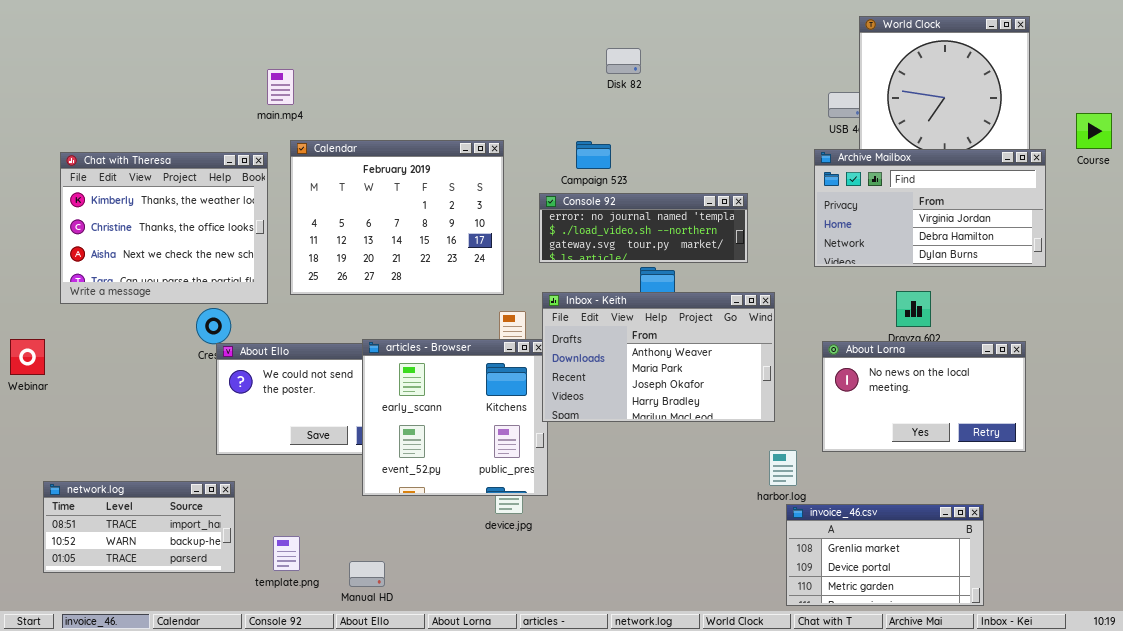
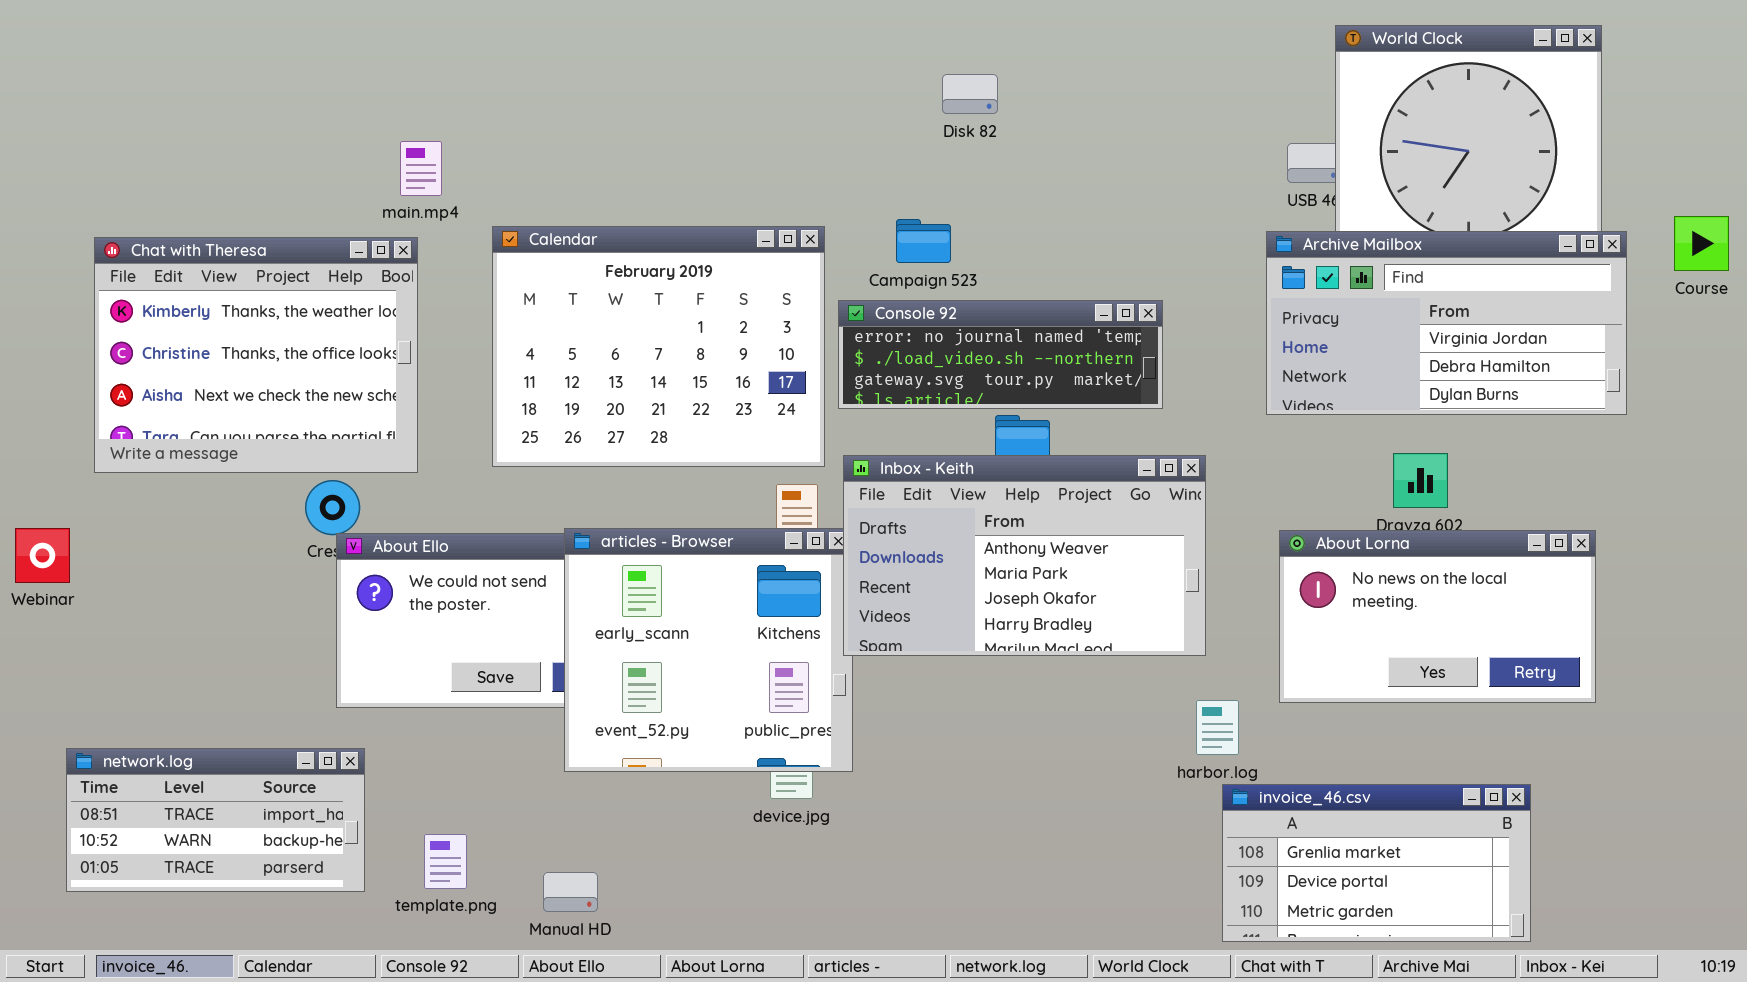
main.mp4: [267,69,294,105] -> [400,141,442,196], moved
Course: [1076,113,1112,149] -> [1674,216,1729,271], moved
Calendar: [290,140,504,295] -> [492,226,825,467], moved

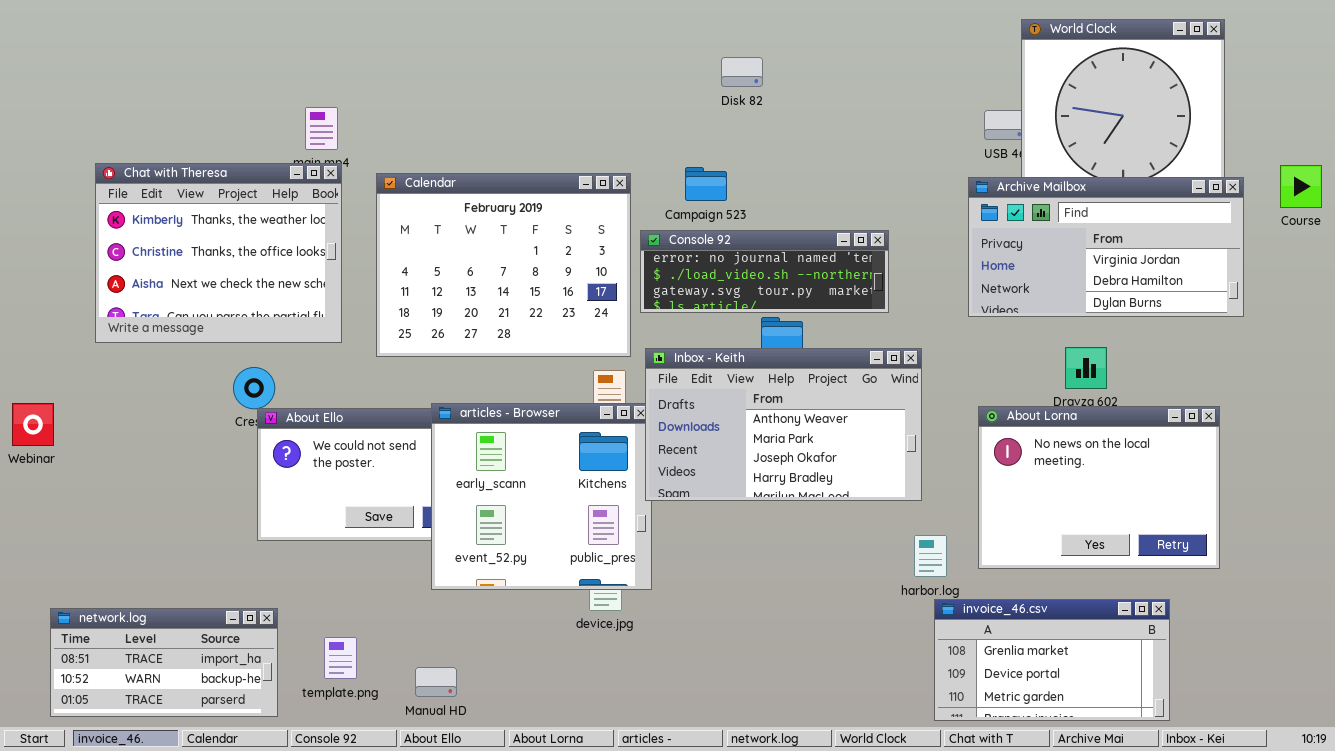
Chat with Theresa: [94,237,418,473] -> [95,163,342,343], moved
About Lorna: [1279,530,1596,703] -> [978,406,1220,569], resized
network.log: [66,748,365,892] -> [50,608,278,717], moved

